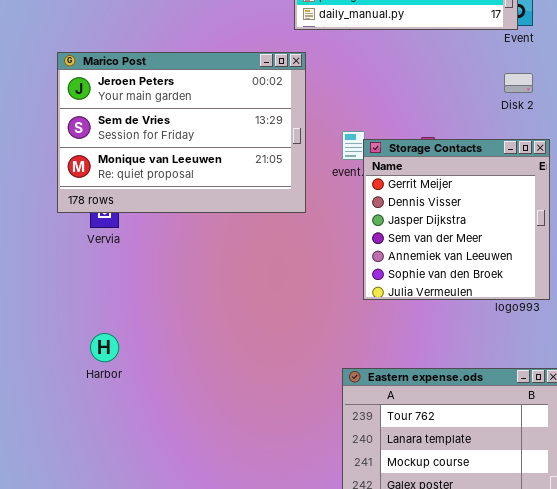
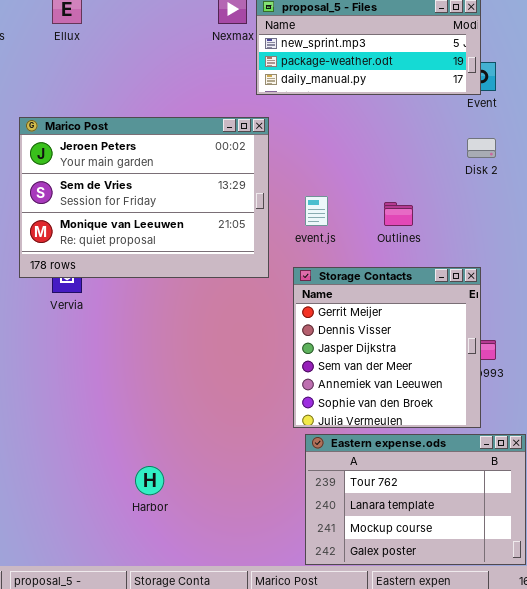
Storage Contacts: [363,139,550,300] -> [293,267,481,428], moved
Harbor: [90,333,119,362] -> [135,466,164,495], moved

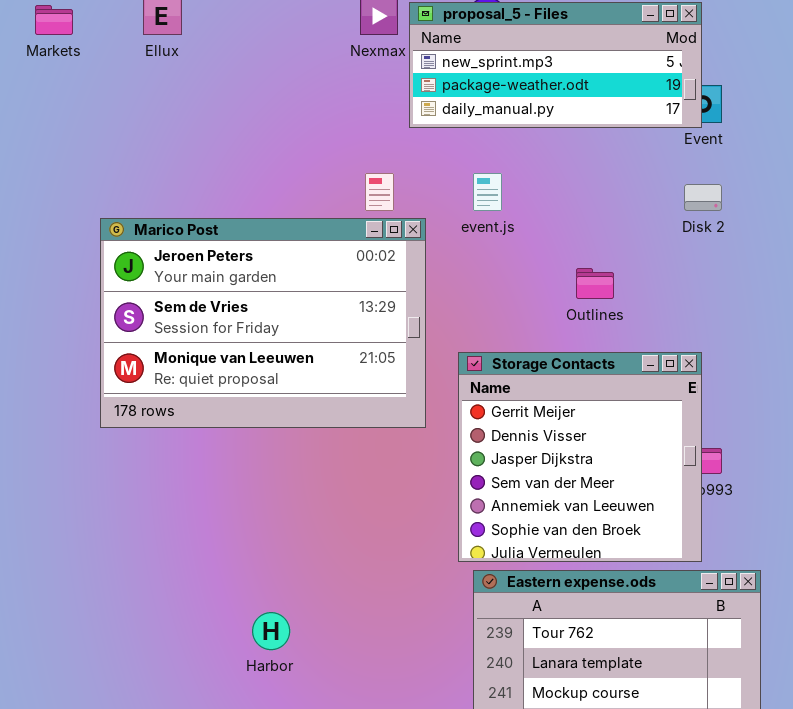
Marico Post: [19,117,269,278] -> [100,218,426,428], moved
event.js: [305,196,328,226] -> [473,173,502,211], moved

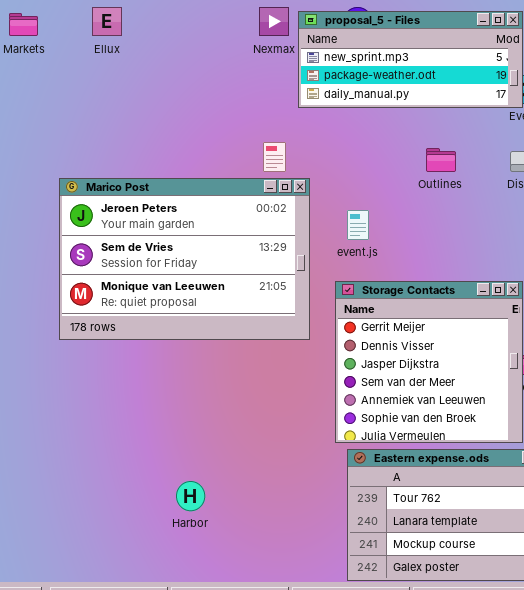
event.js: [473,173,502,211] -> [347,210,369,240], moved
Outlines: [576,268,614,299] -> [426,148,456,172], moved

